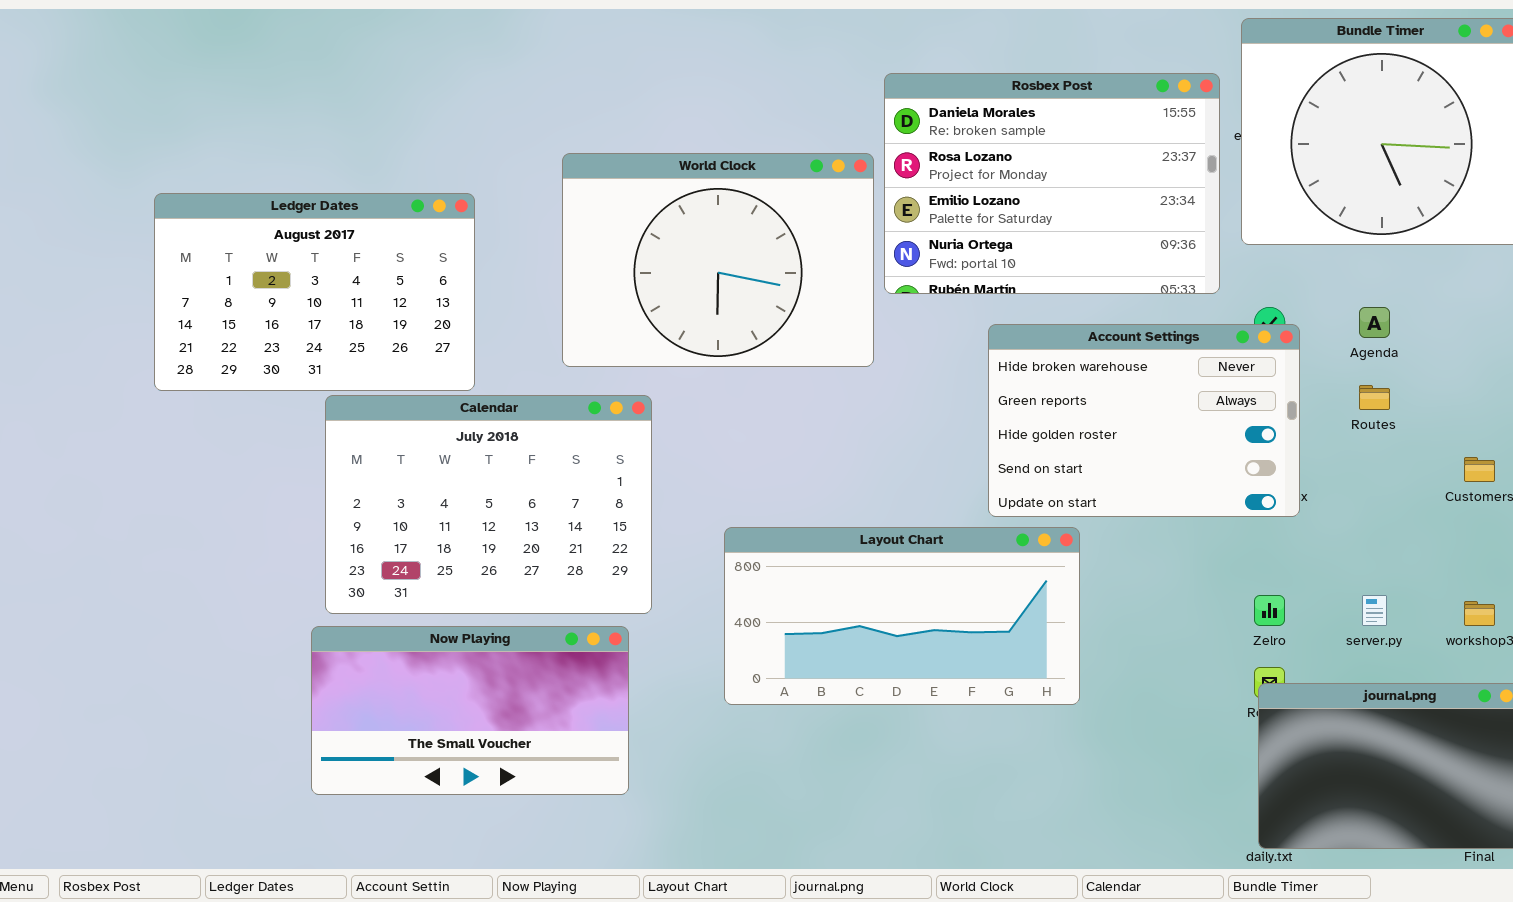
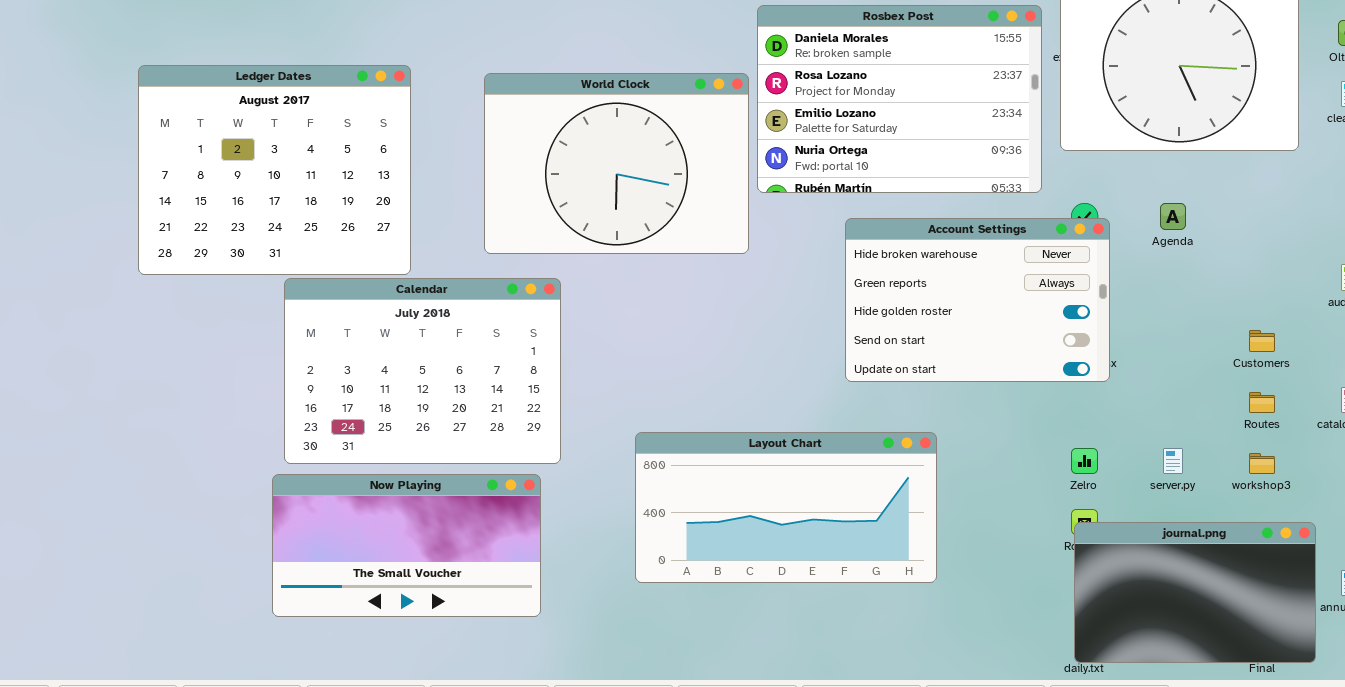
Ledger Dates: [154,193,475,391] -> [138,65,411,275], resized
Routes: [1359,385,1390,410] -> [1249,392,1275,413], moved
Layout Chart: [724,527,1080,705] -> [635,432,937,583], moved

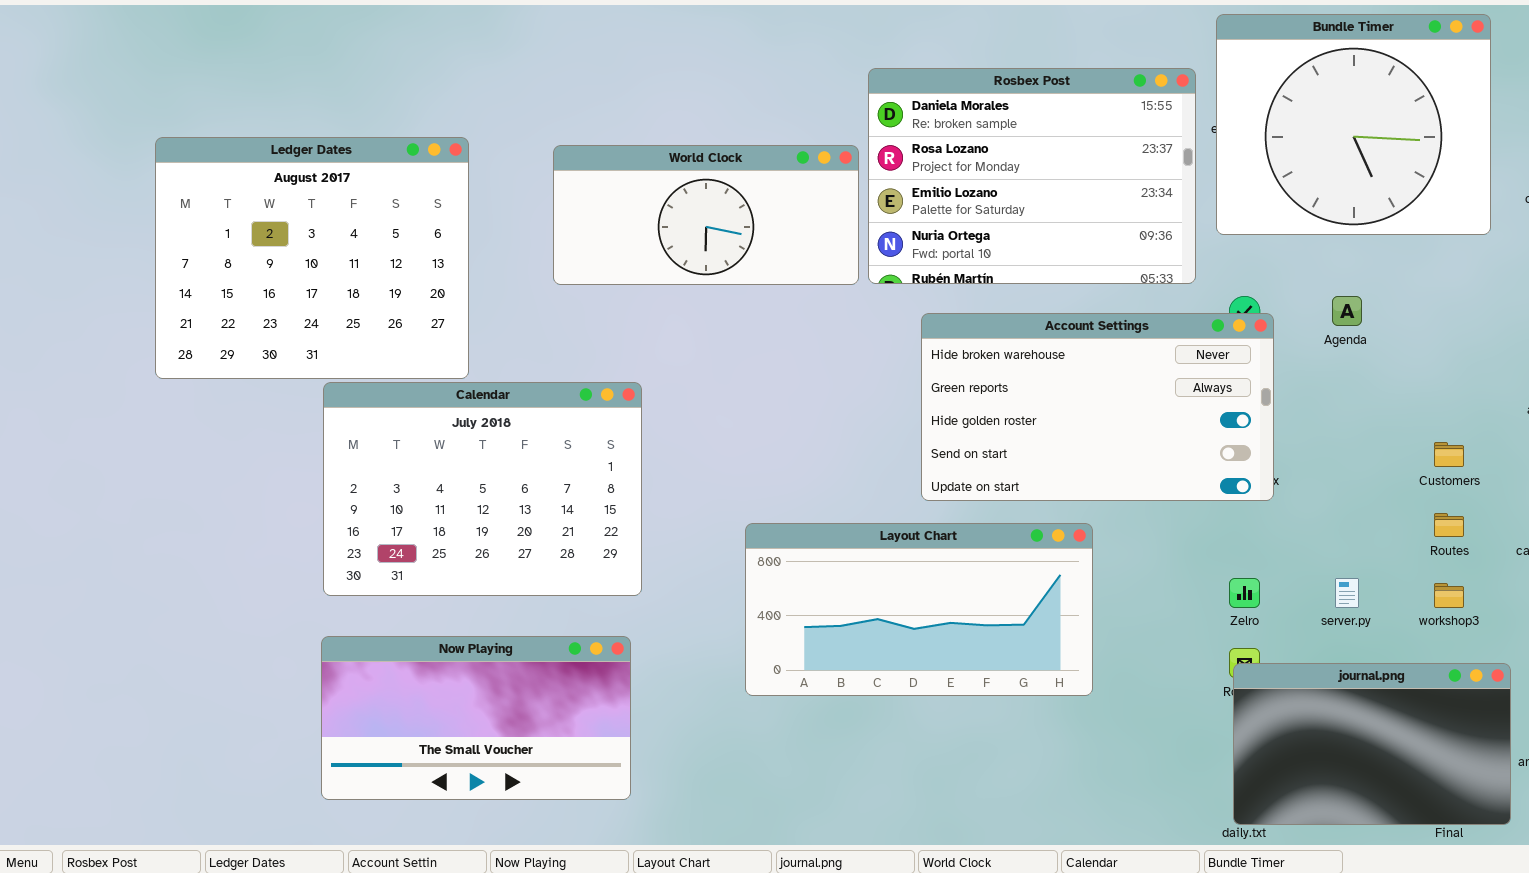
World Clock: [484,73,749,254] -> [553,145,859,285], resized
Account Settings: [845,218,1110,382] -> [921,313,1274,501], resized
Layout Chart: [635,432,937,583] -> [745,523,1093,696], moved
Now Playing: [272,474,541,617] -> [321,636,631,800], moved

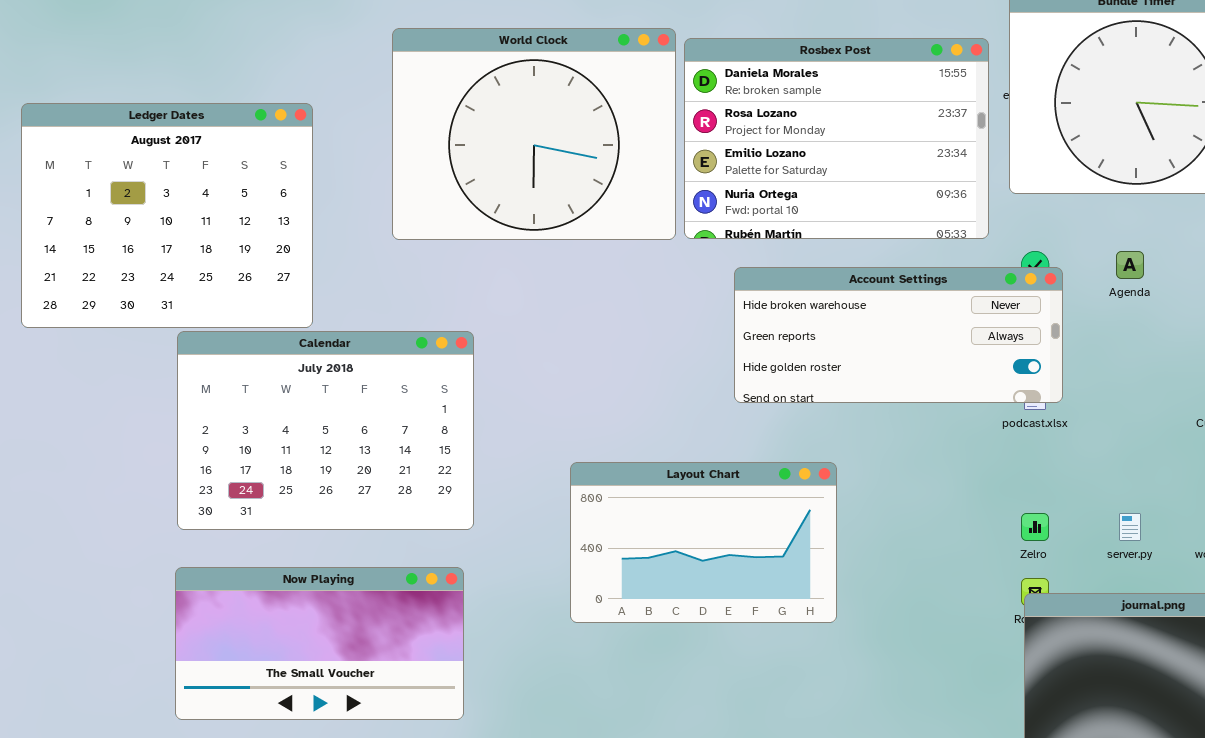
World Clock: [553,145,859,285] -> [392,28,676,240], resized
Account Settings: [921,313,1274,501] -> [734,267,1063,403], resized
Layout Chart: [745,523,1093,696] -> [570,462,837,623], resized

